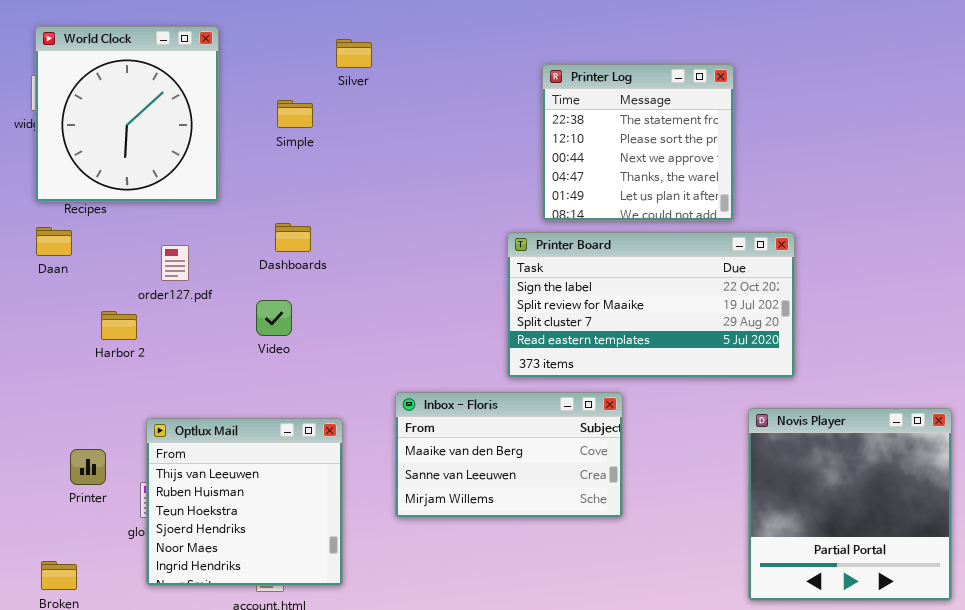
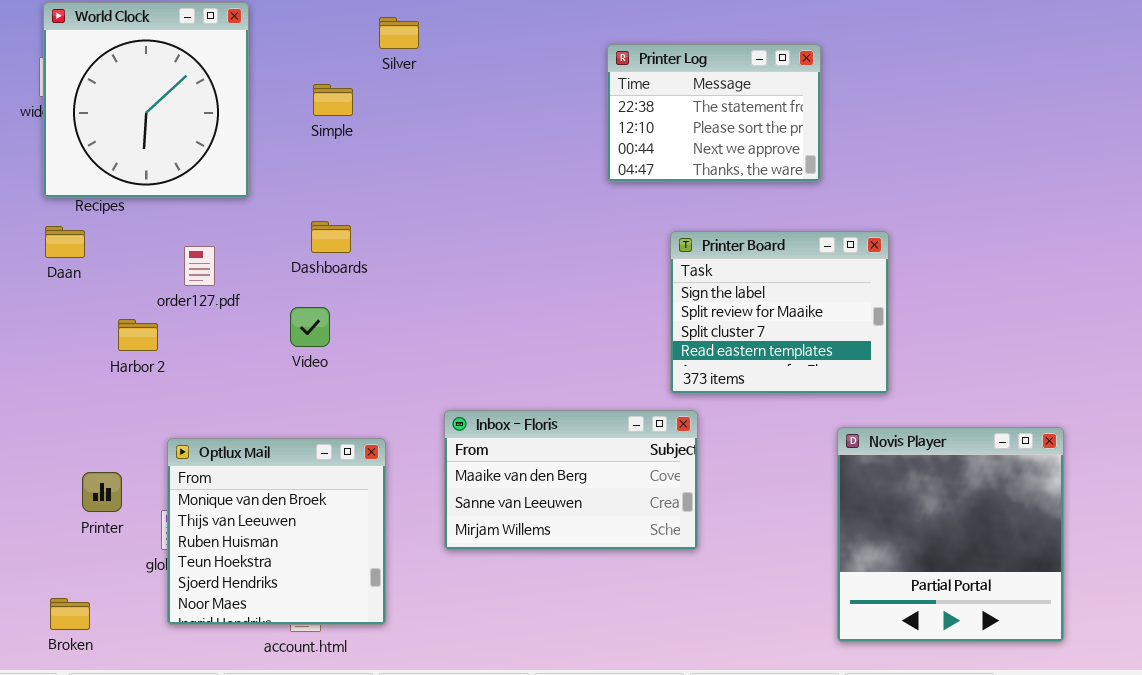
Printer Log: [542,64,734,221] -> [607,44,821,182], resized
Printer Board: [507,232,795,378] -> [670,231,889,394], resized
Optlux Mail: [146,418,343,586] -> [167,438,386,625], scrolled up 1 row

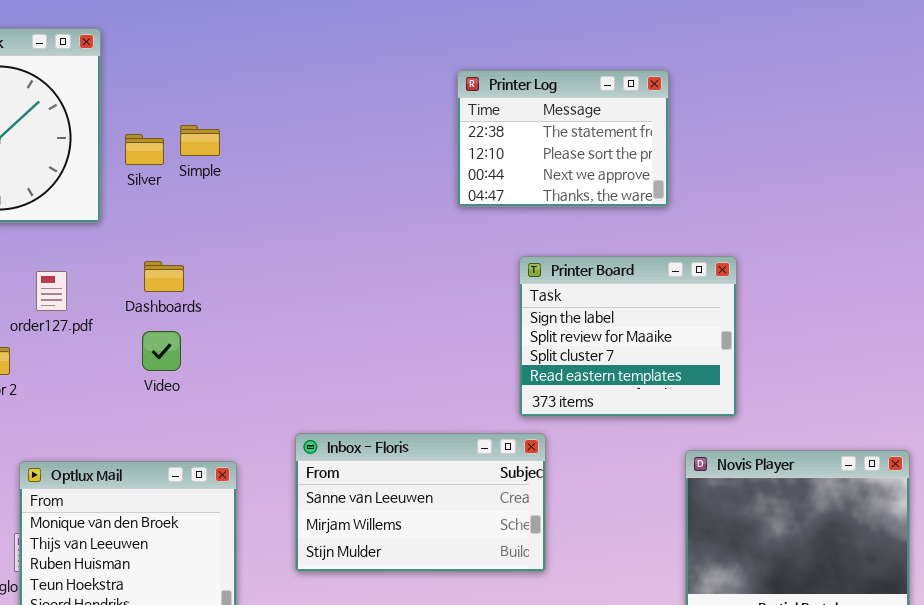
Silver: [379,17,419,49] -> [125,134,164,165], moved
Simple: [313,84,353,116] -> [180,125,220,156], moved
Dashboards: [311,221,351,253] -> [144,261,184,292], moved
Inbox - Floris: [444,410,698,550] -> [295,433,546,572], scrolled down 1 row

